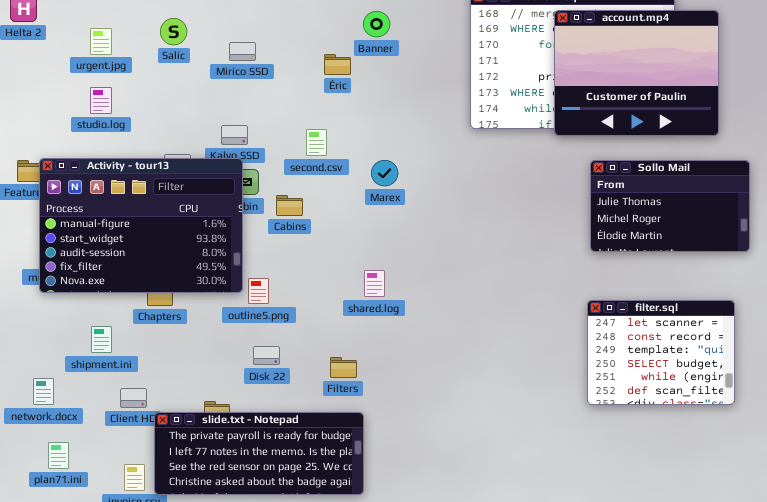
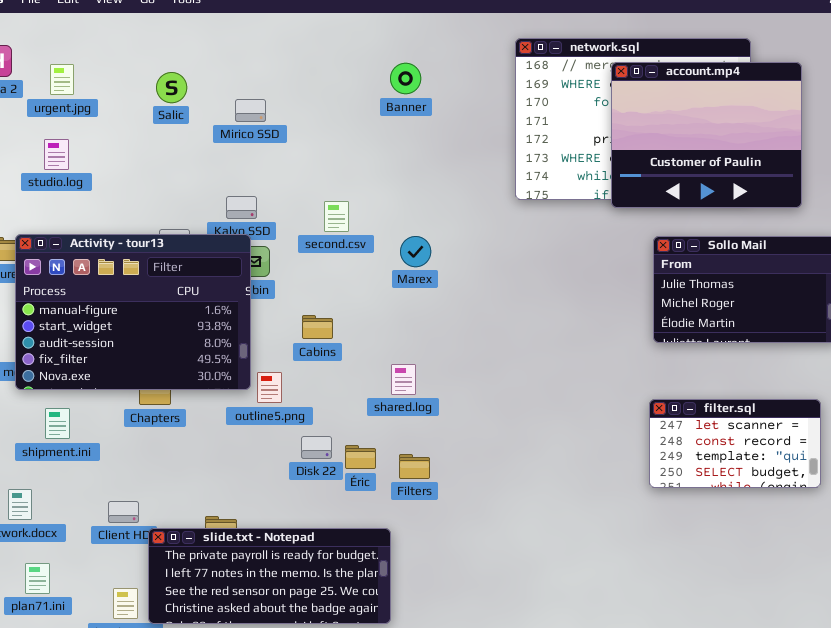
urgent.jpg: [90,28,112,55] -> [50,64,74,95], moved
Éric: [324,54,351,75] -> [345,445,376,469], moved
studio.log: [90,87,112,114] -> [44,139,69,170], moved
Cabins: [276,195,303,216] -> [302,315,333,339], moved
filter.sql: [587,300,735,405] -> [649,399,821,488], resized
shipment.ini: [91,326,112,353] -> [45,408,70,439], moved
Disk 22: [253,346,280,365] -> [301,436,332,459], moved
Filters: [330,357,357,378] -> [399,454,430,479], moved

